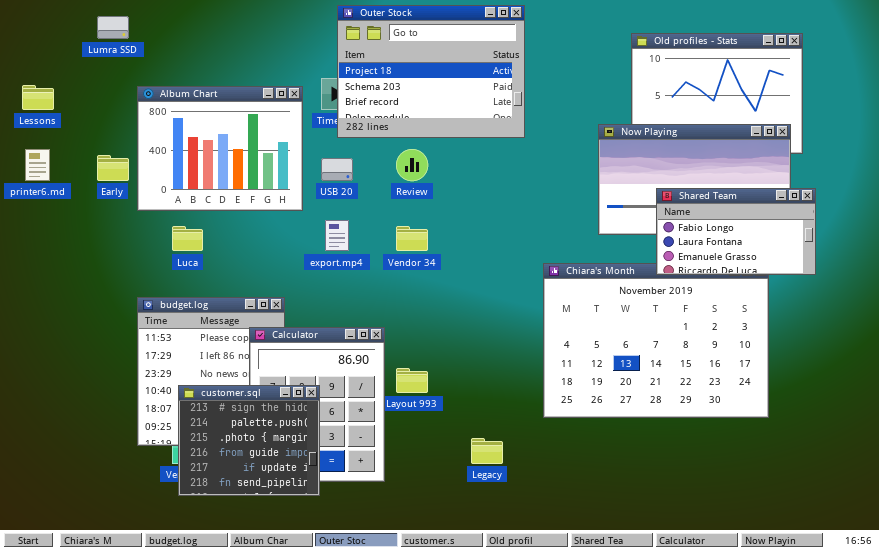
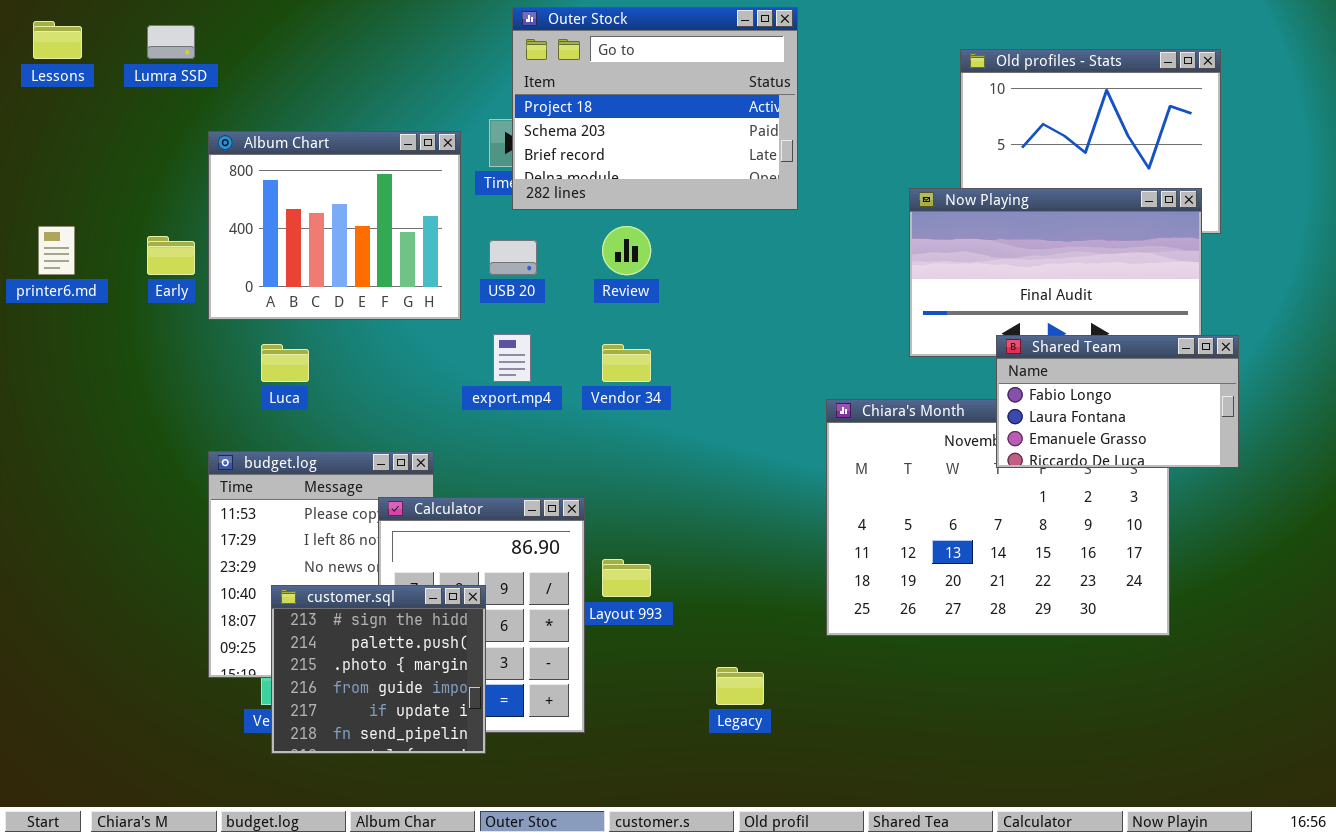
Lessons: [22,85,54,110] -> [33,21,82,59], moved
Shared Team: [656,188,816,275] -> [996,335,1239,468], moved

